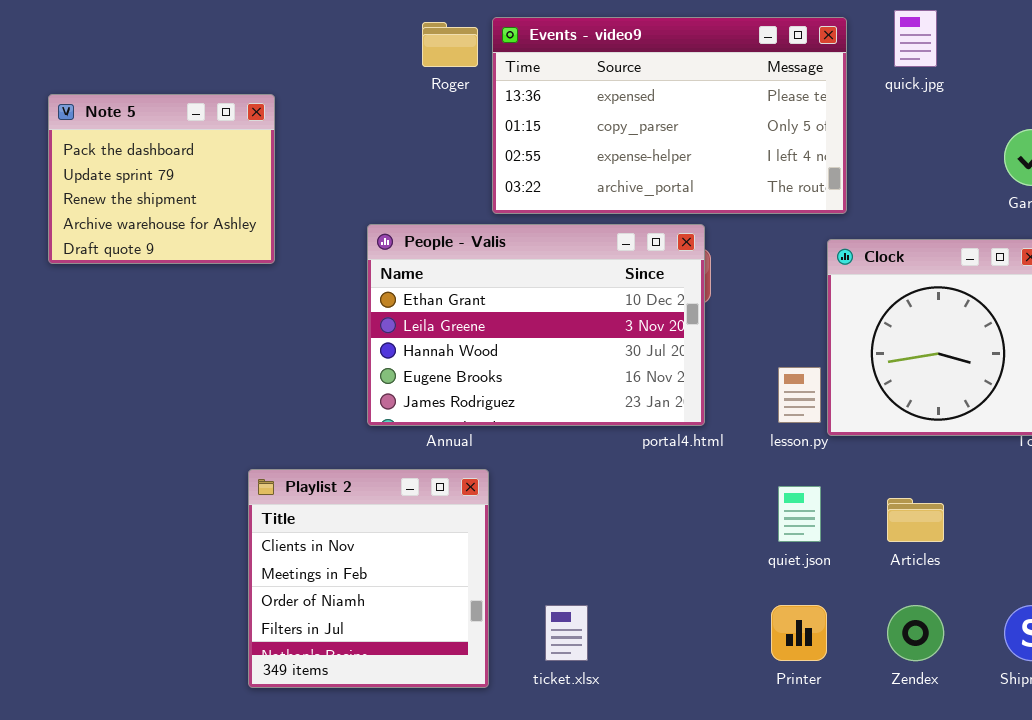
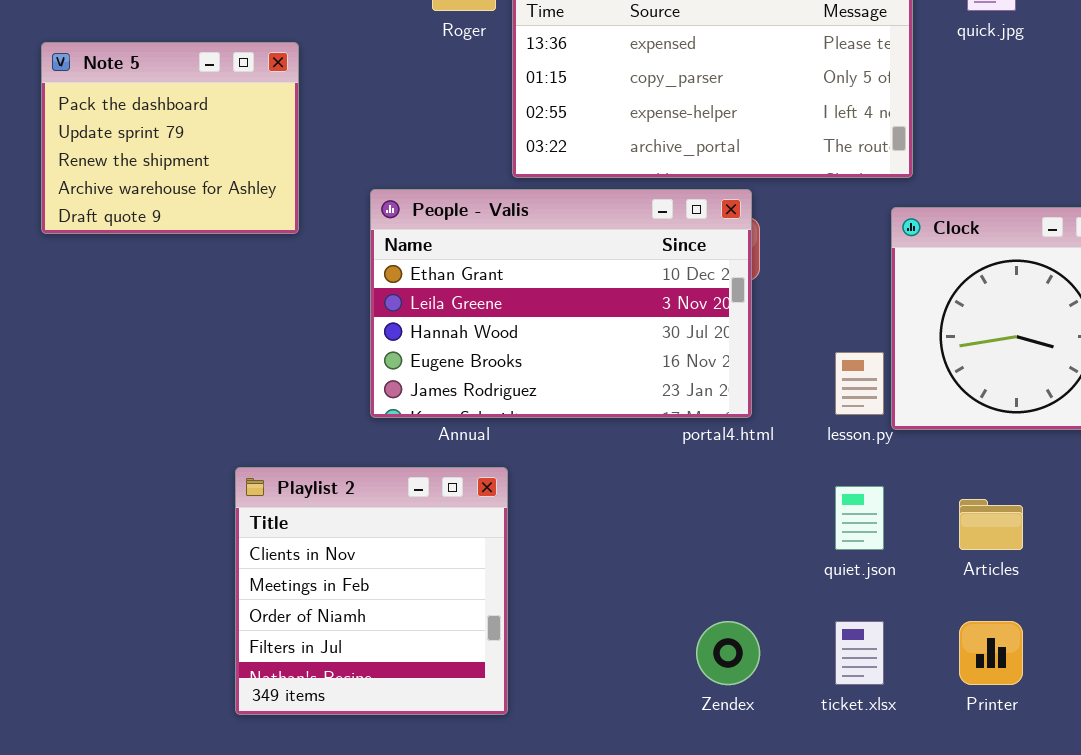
Note 5: [48,94,275,264] -> [41,42,299,234], moved
ticket.xlsx: [545,605,588,661] -> [835,621,884,685], moved
Printer: [771,605,827,661] -> [959,621,1023,685], moved
Zendex: [887,605,944,661] -> [696,621,760,685], moved

